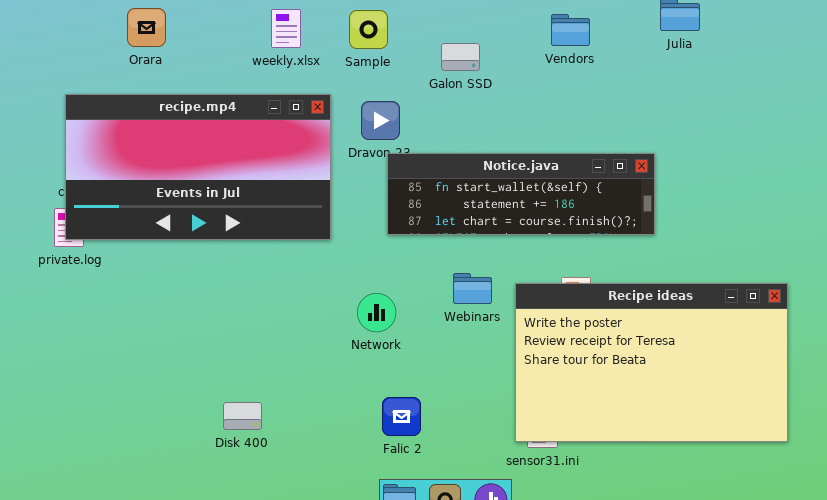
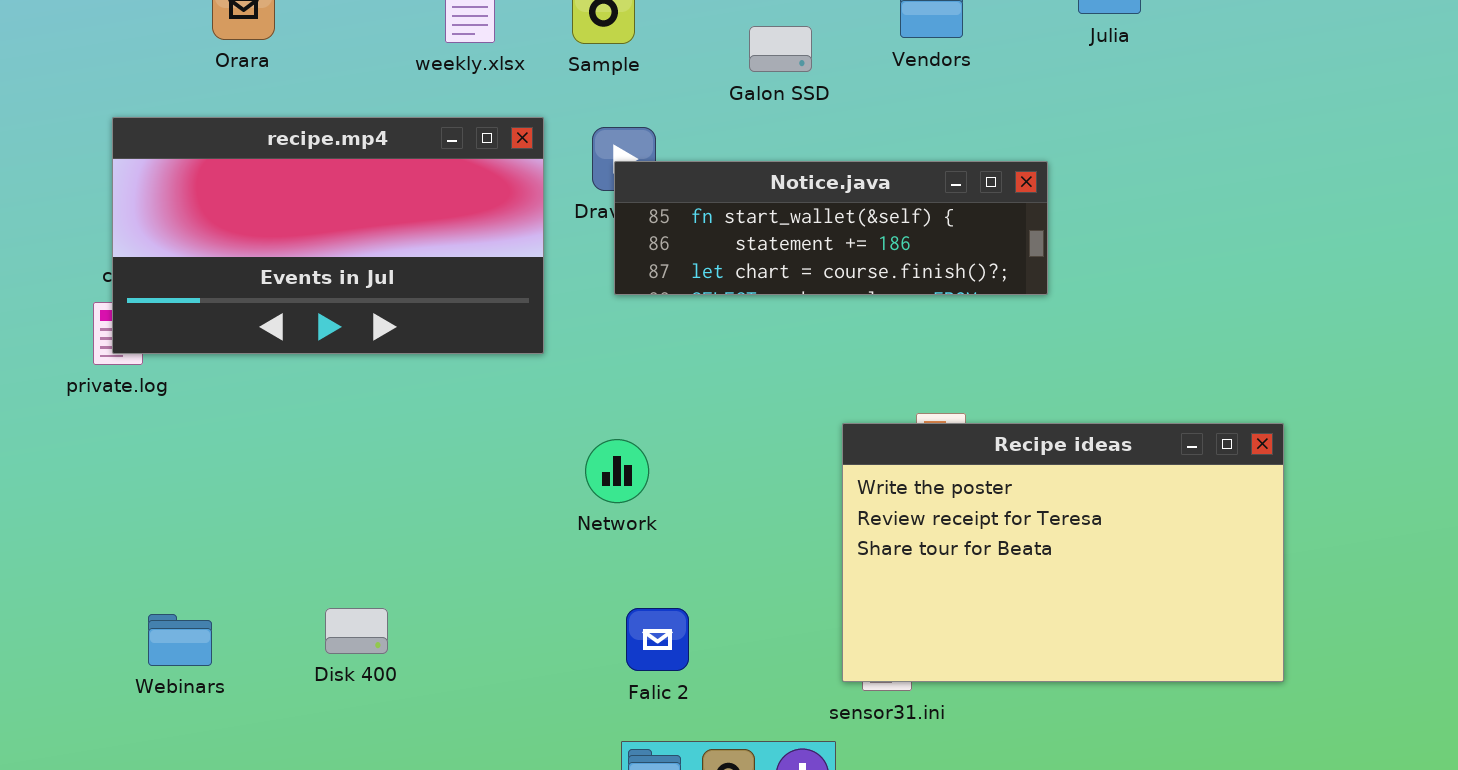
Galon SSD: [441,43,480,71] -> [749,26,812,72], moved
Notice.java: [387,153,655,235] -> [614,161,1048,295], moved
Webinars: [453,273,492,304] -> [148,614,212,666], moved
Disk 400: [223,402,262,430] -> [325,608,388,654], moved

